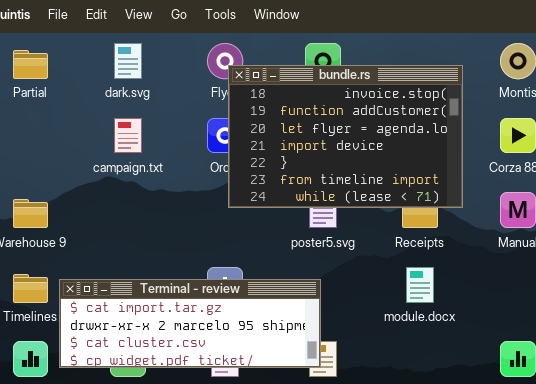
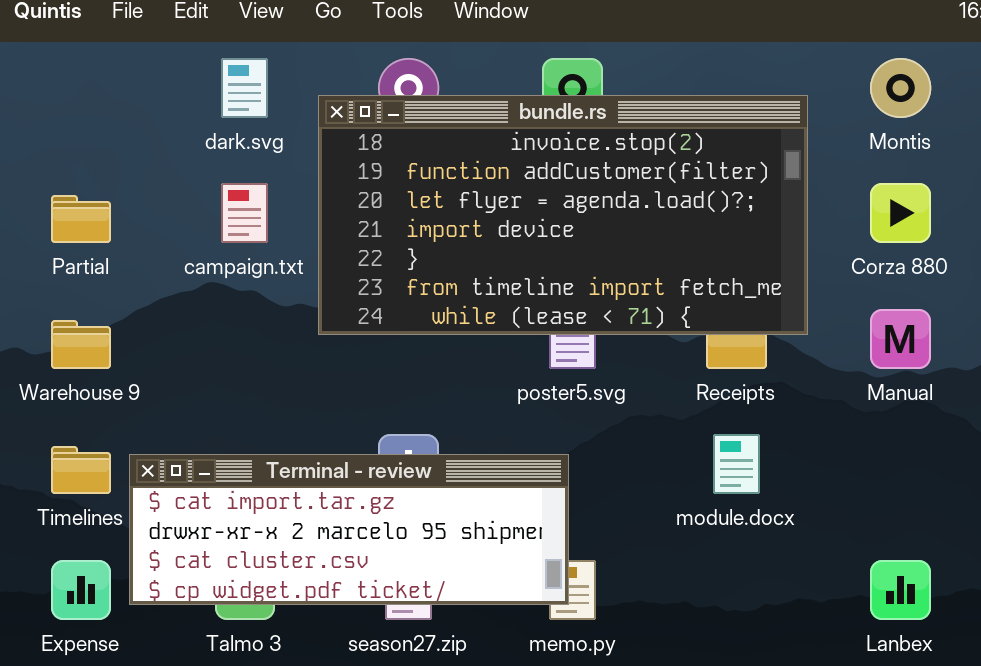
Partial: [13,50,48,79] -> [51,195,111,243], moved
bundle.rs: [228,65,463,208] -> [318,95,808,335], resized

